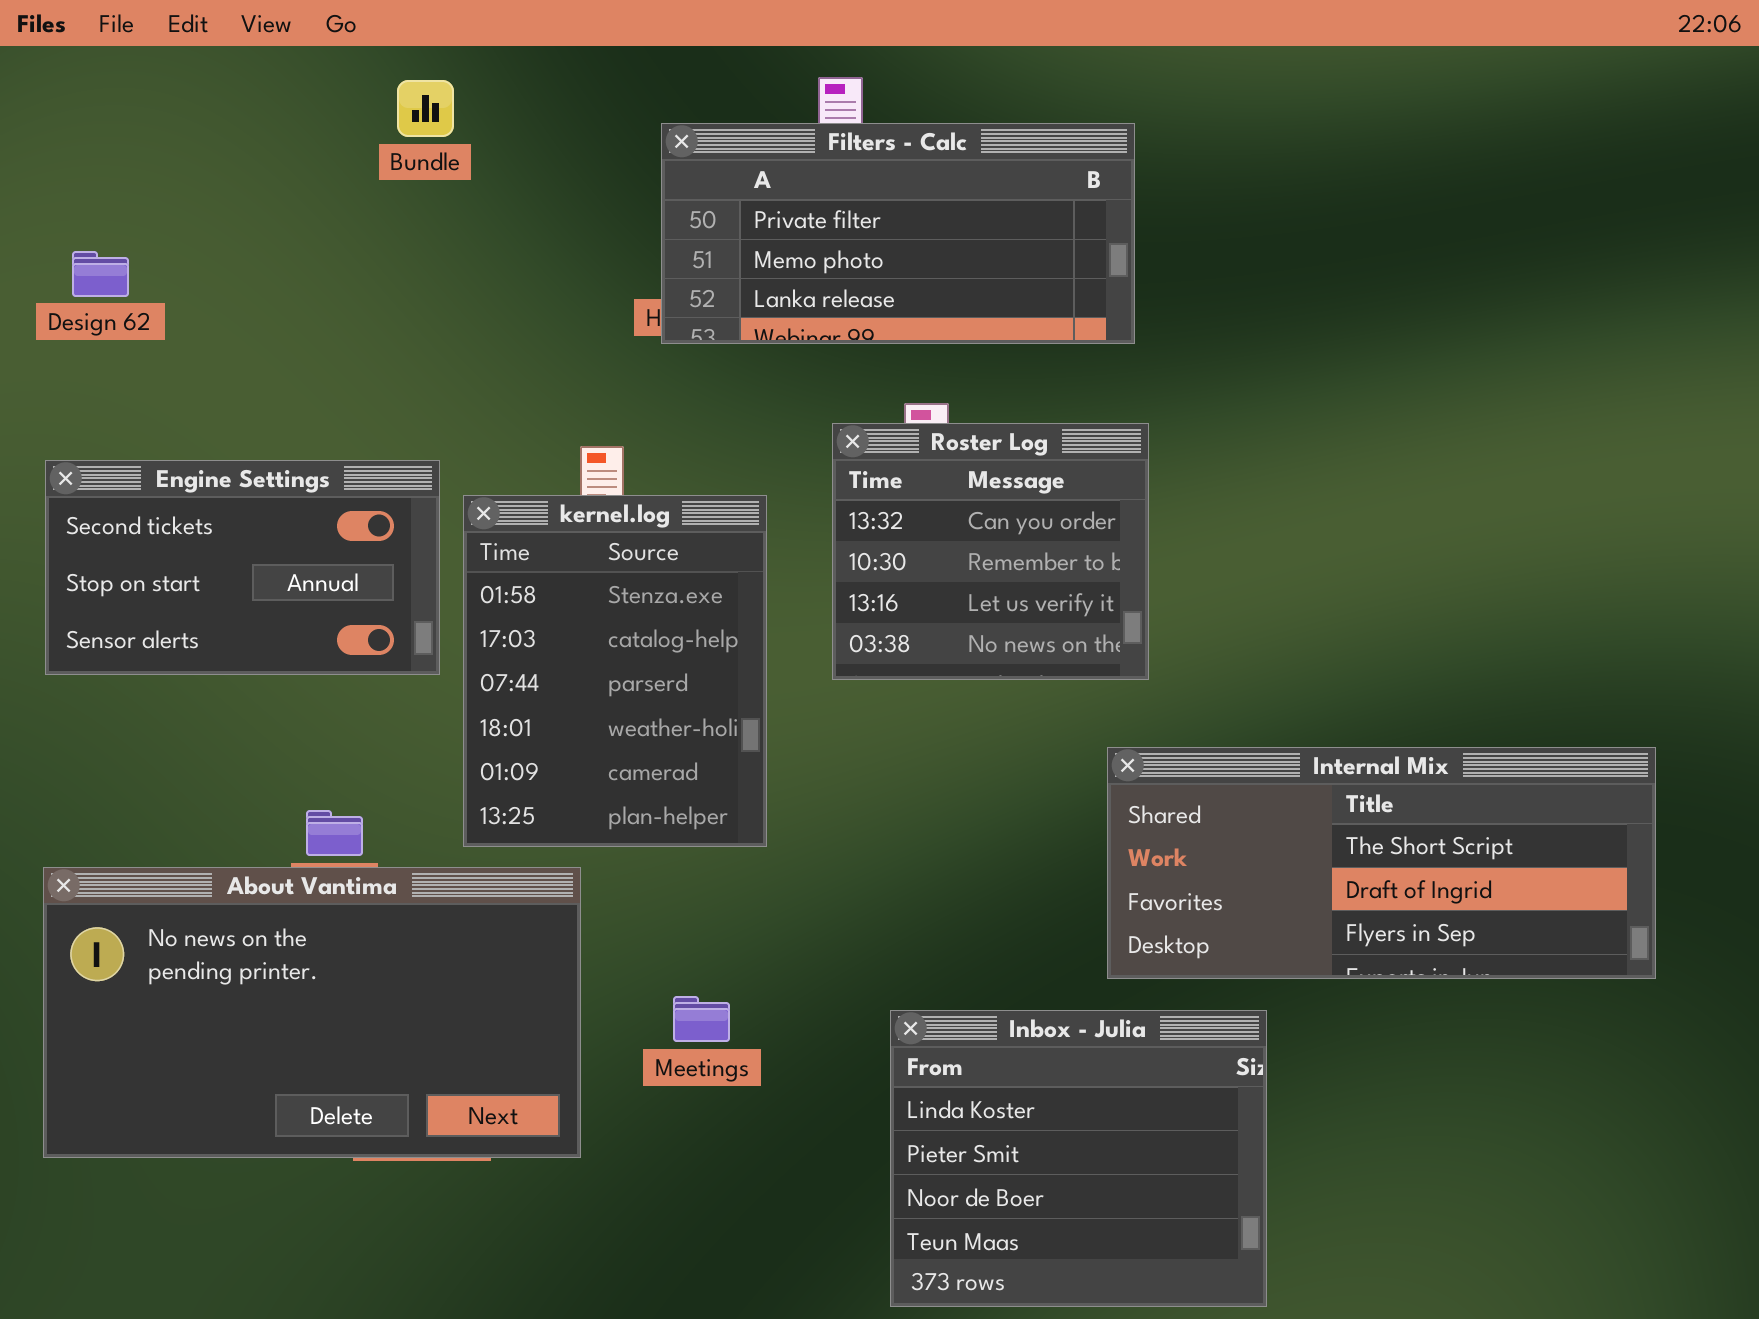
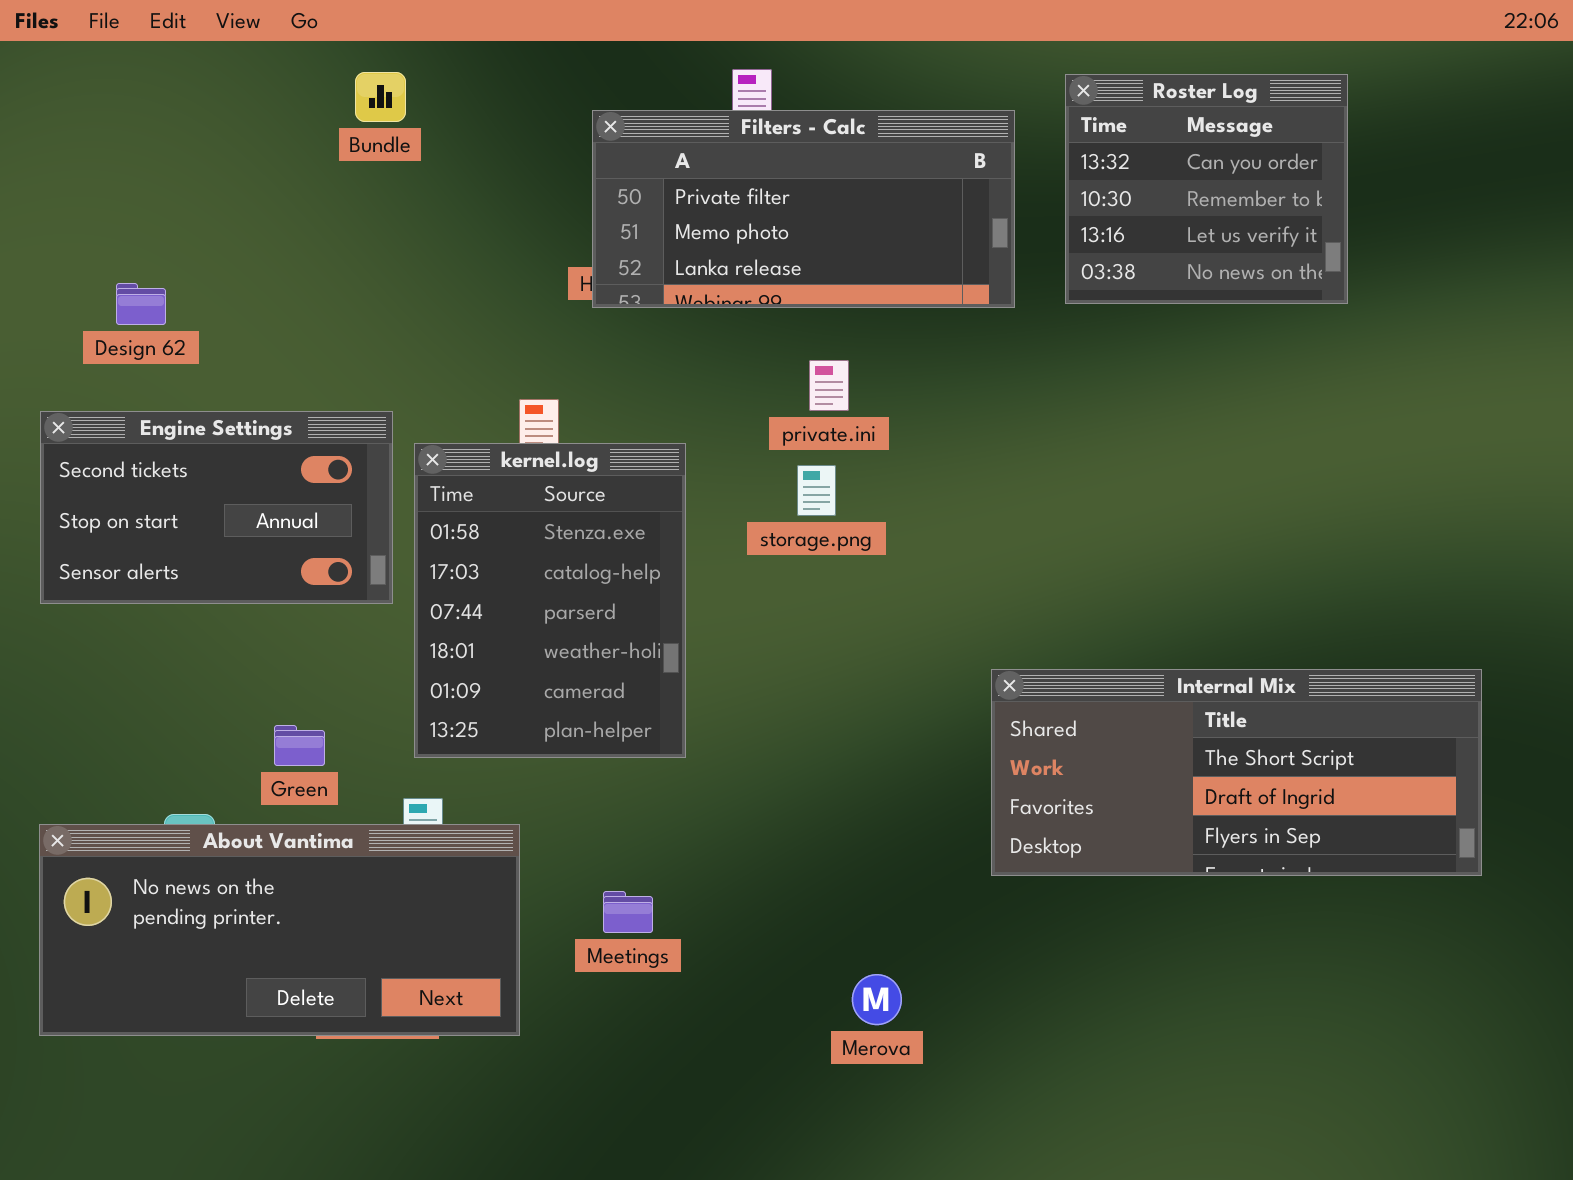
Design 62: [72,251,129,297] -> [116,283,166,325], moved
Roster Log: [832,423,1149,680] -> [1065,74,1348,304], moved
About Vantima: [43,867,581,1158] -> [39,824,520,1036], resized
Inbox - Julia: [890,1010,1267,1307] -> none, closed

